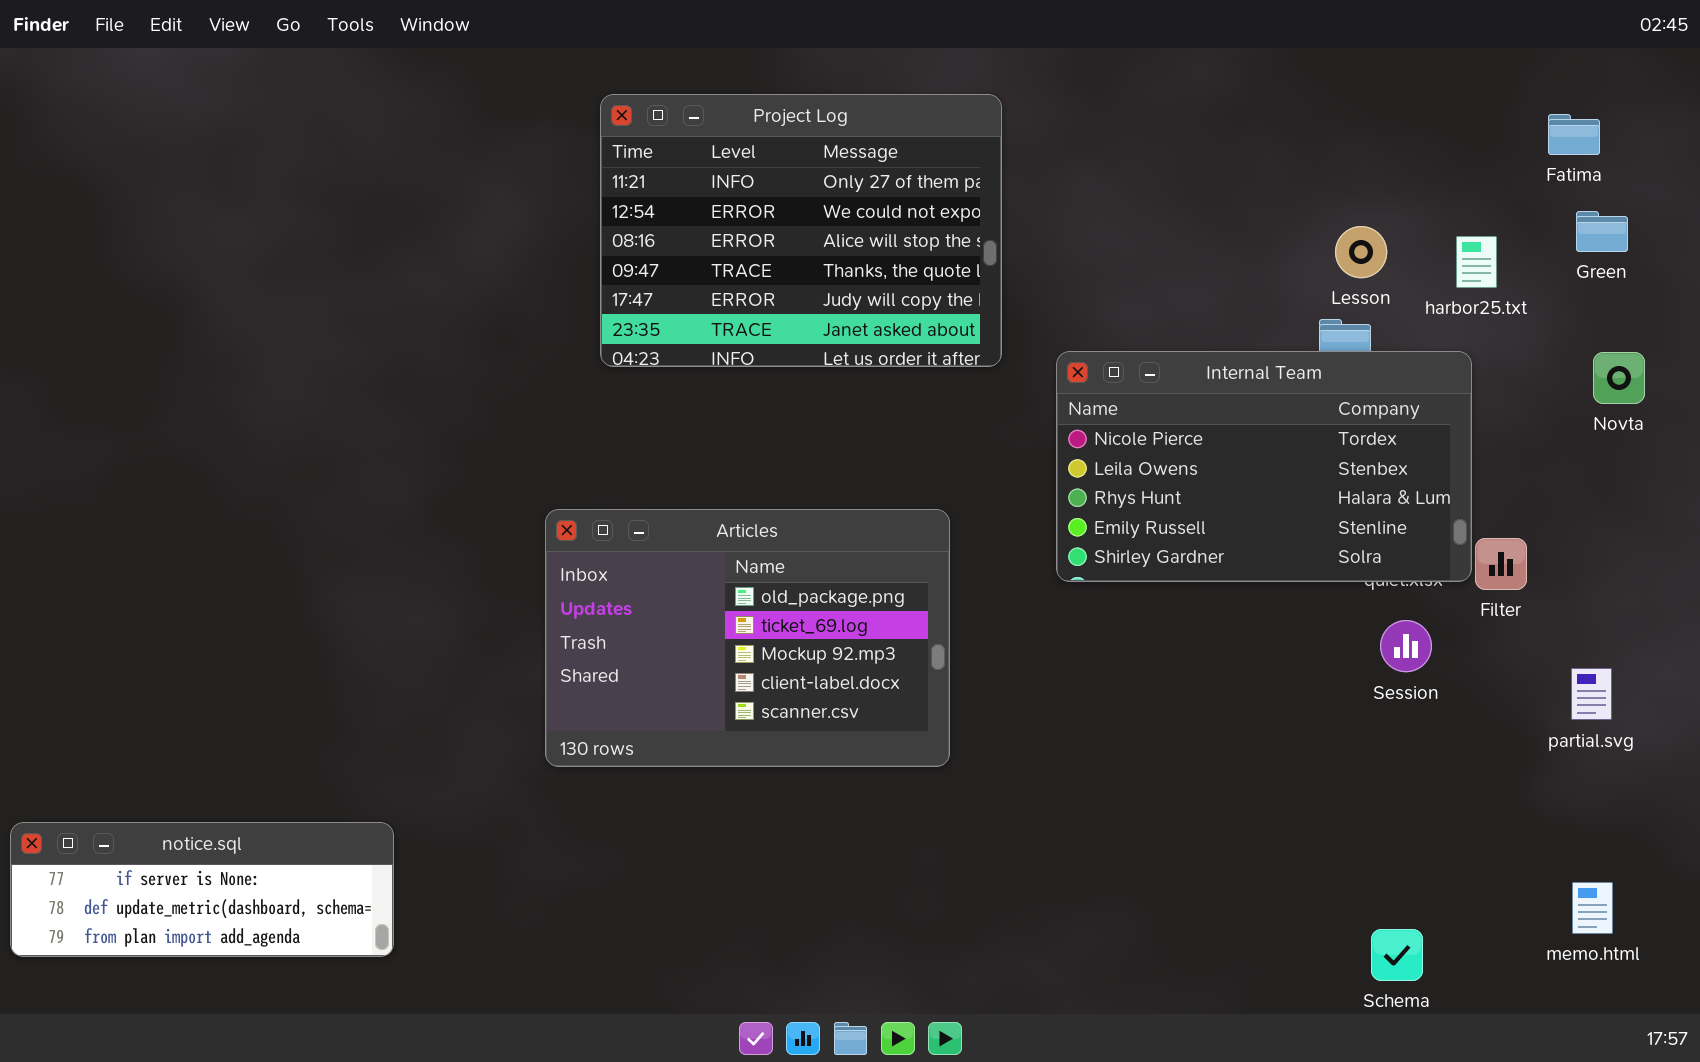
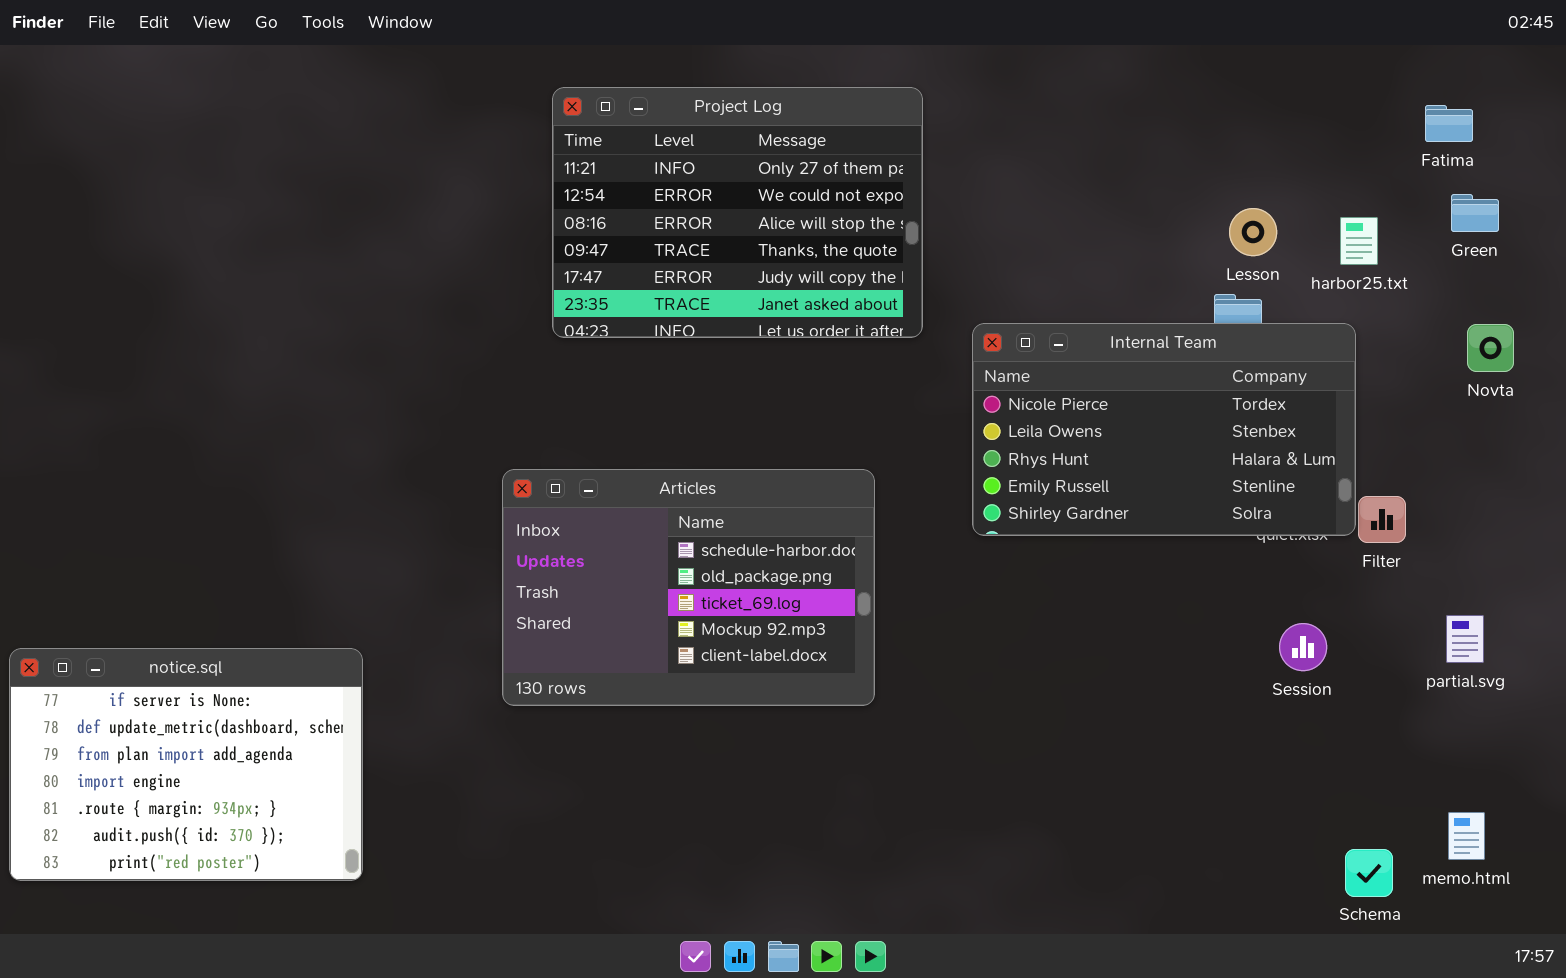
Articles: [545,509,950,767] -> [502,469,875,706], scrolled up 1 row
Session: [1380,620,1432,672] -> [1279,623,1327,671], moved
notice.sql: [10,822,394,957] -> [9,648,363,881], resized
Schema: [1371,929,1423,981] -> [1345,849,1393,897], moved

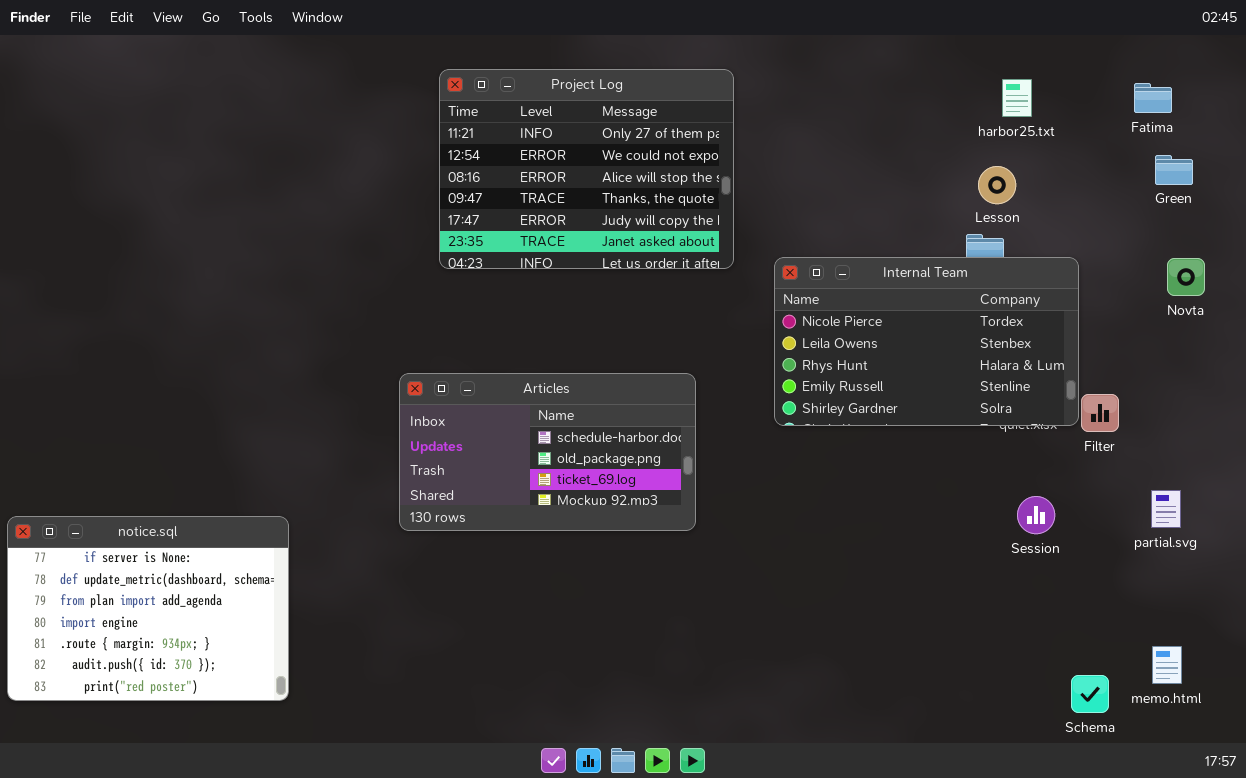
harbor25.txt: [1340,217,1378,265] -> [1002,79,1032,117], moved
Articles: [502,469,875,706] -> [399,373,696,531], resized

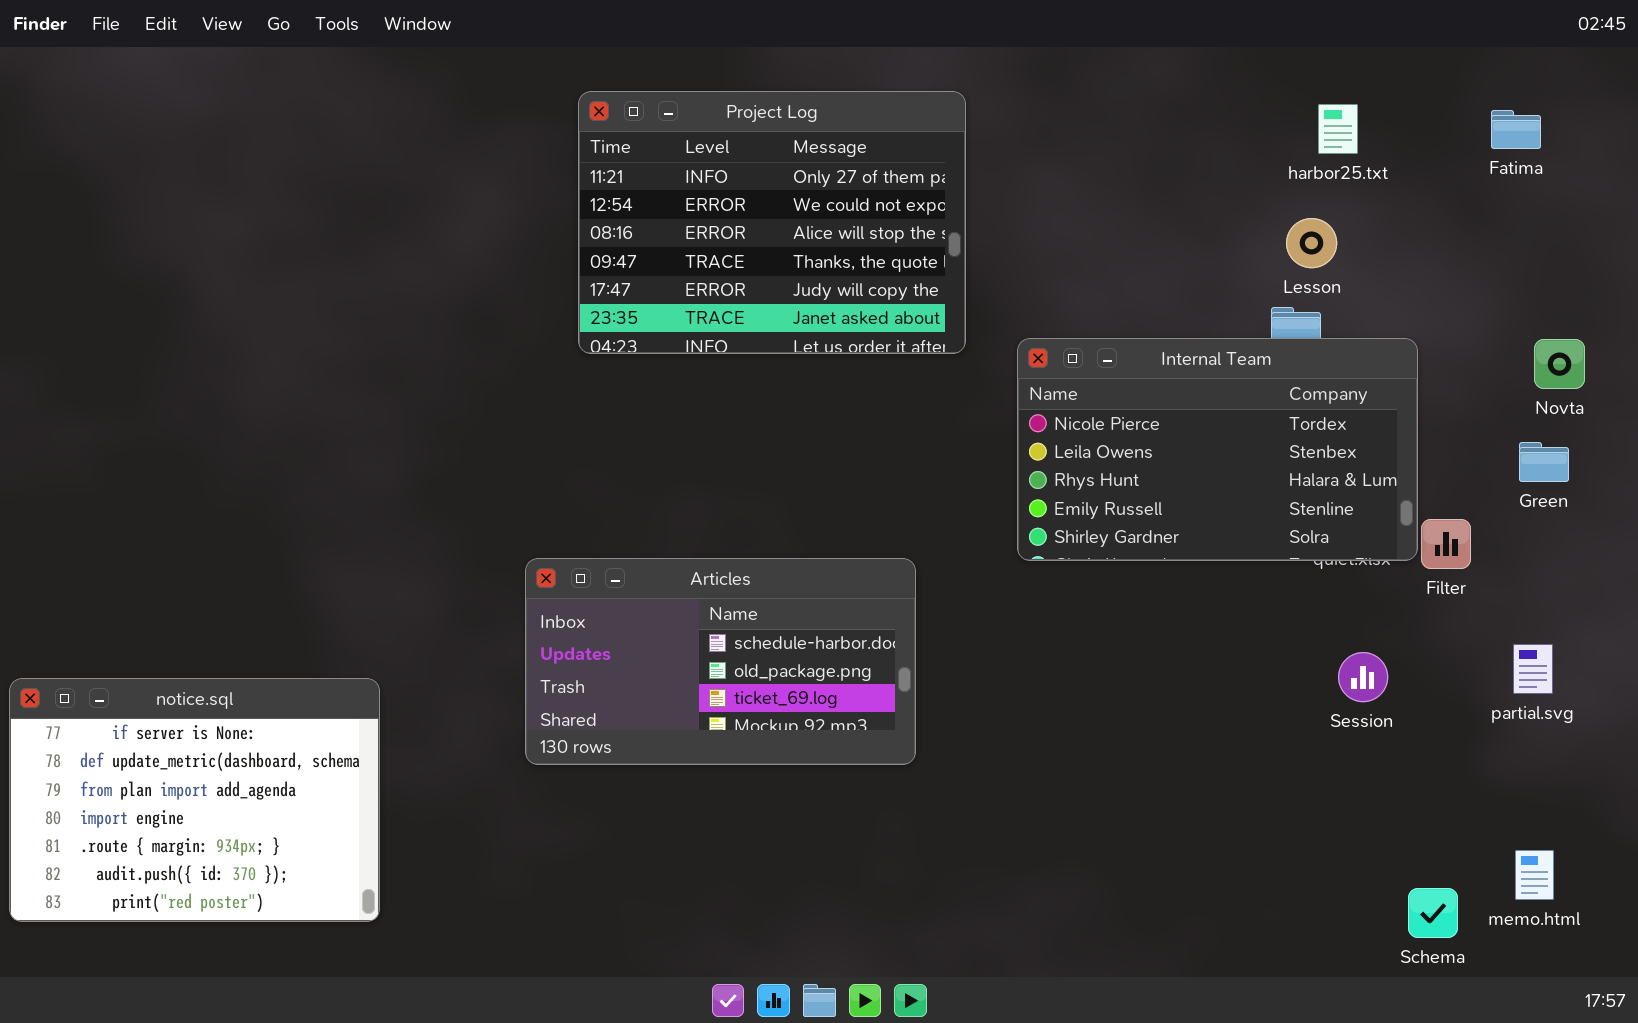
Green: [1155,155,1193,185] -> [1519,442,1569,482], moved
Articles: [399,373,696,531] -> [525,558,916,765], moved

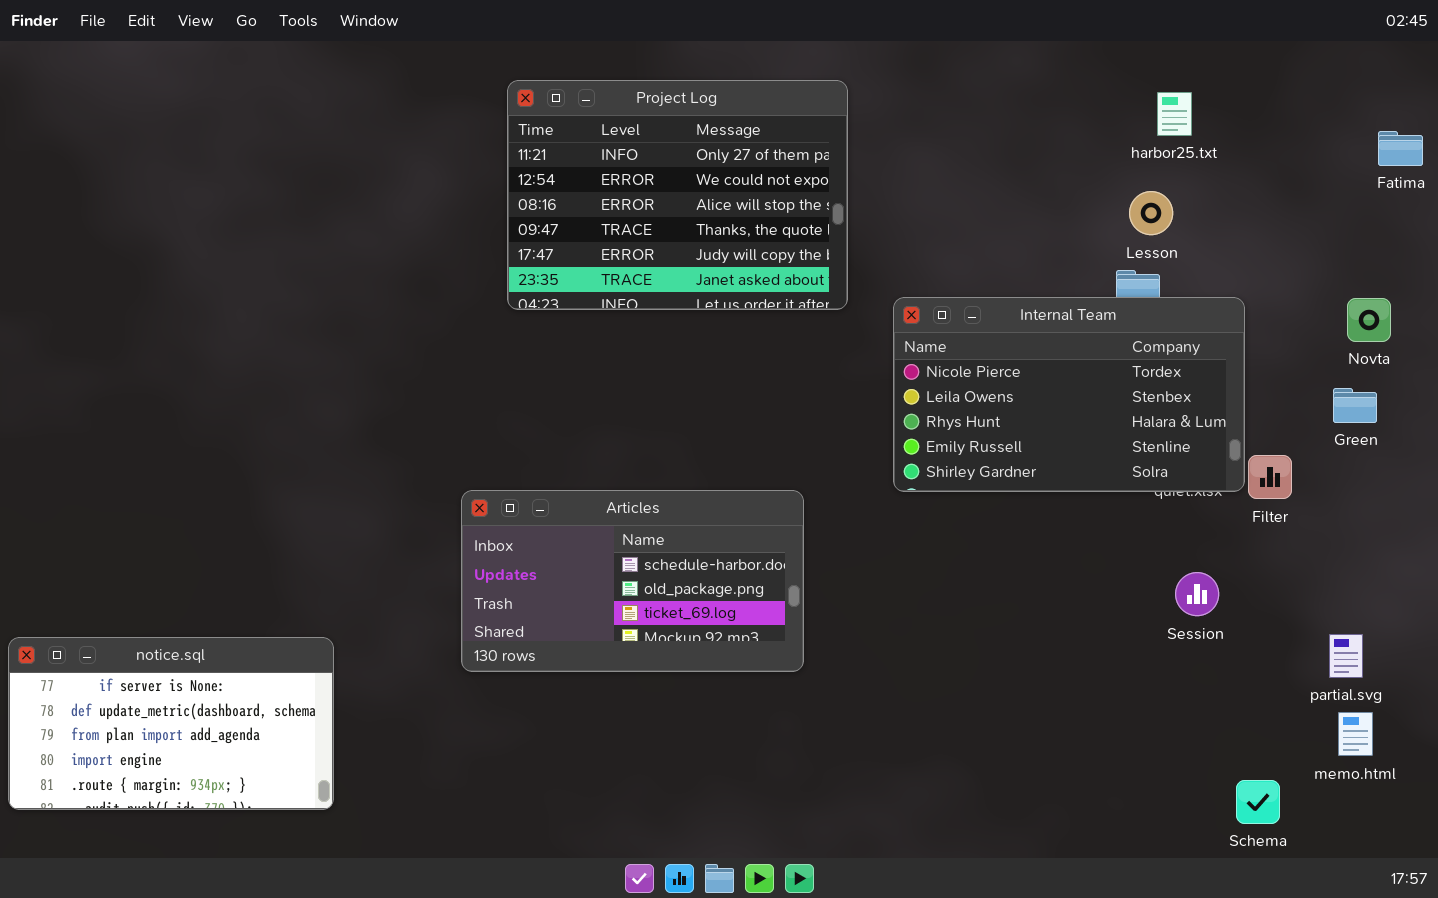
Fatima: [1491,110,1541,149] -> [1378,131,1423,166], moved
partial.svg: [1513,644,1553,694] -> [1329,634,1363,678], moved
notice.sql: [9,678,380,922] -> [8,637,334,810], resized
memo.html: [1515,850,1554,900] -> [1338,712,1373,756], moved

